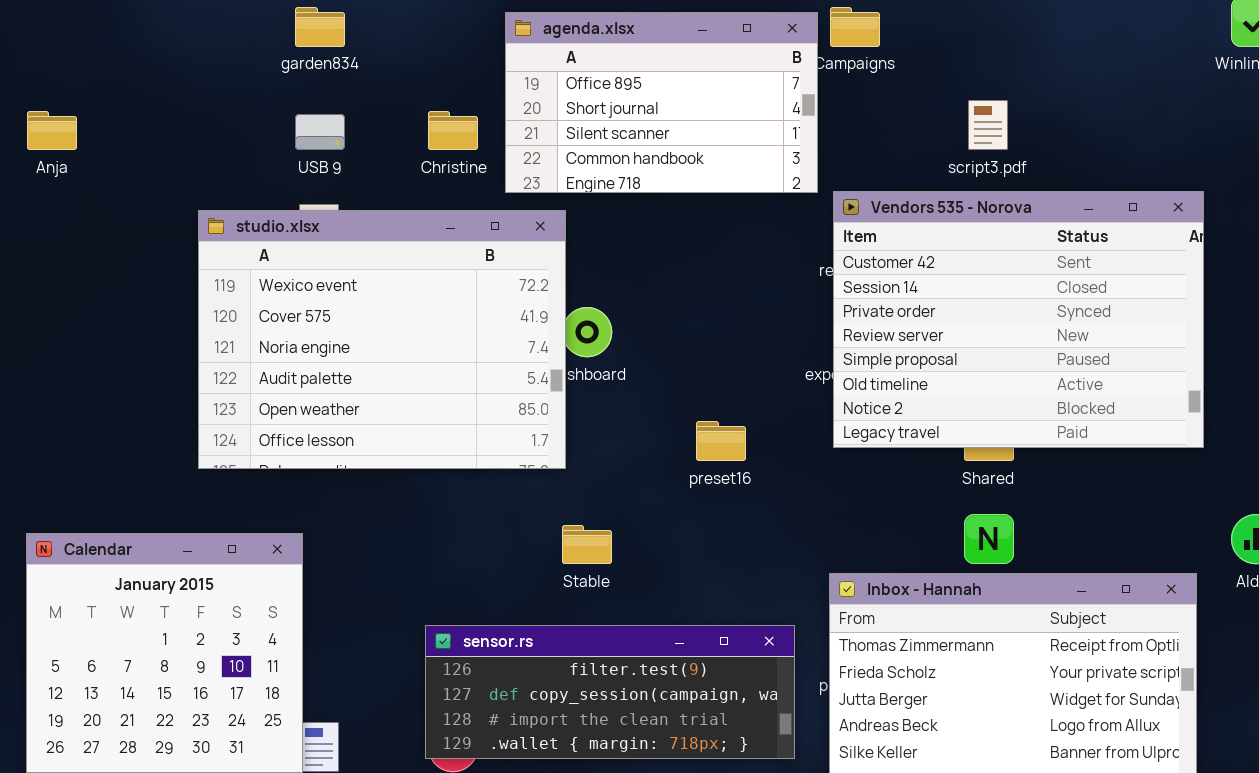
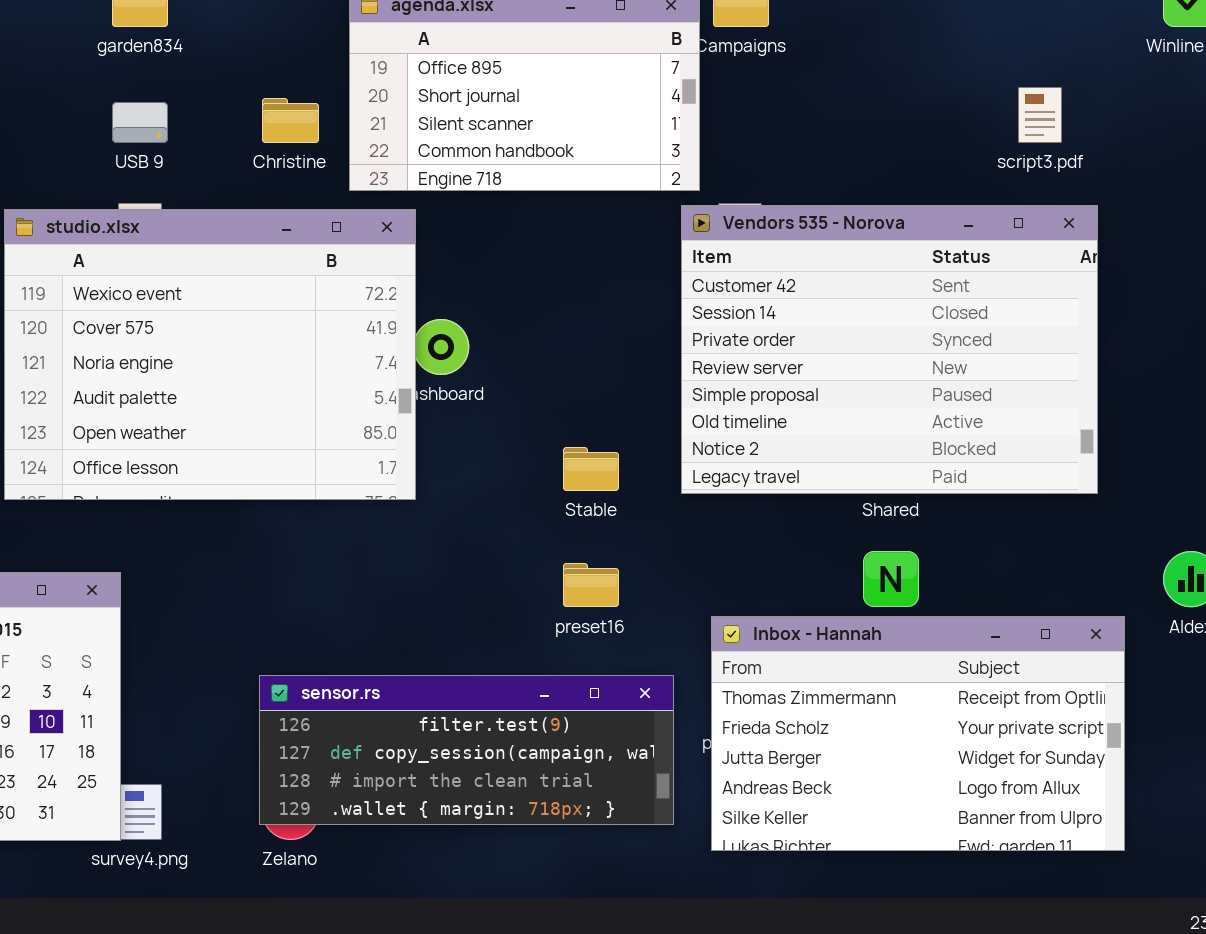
script3.pdf: [968,100,1008,150] -> [1018,87,1062,143], moved
Vendors 535 - Norova: [833,191,1204,448] -> [681,205,1098,494], moved
preset16: [696,421,746,461] -> [563,563,619,607], moved
Stable: [562,525,612,564] -> [563,447,619,491], moved

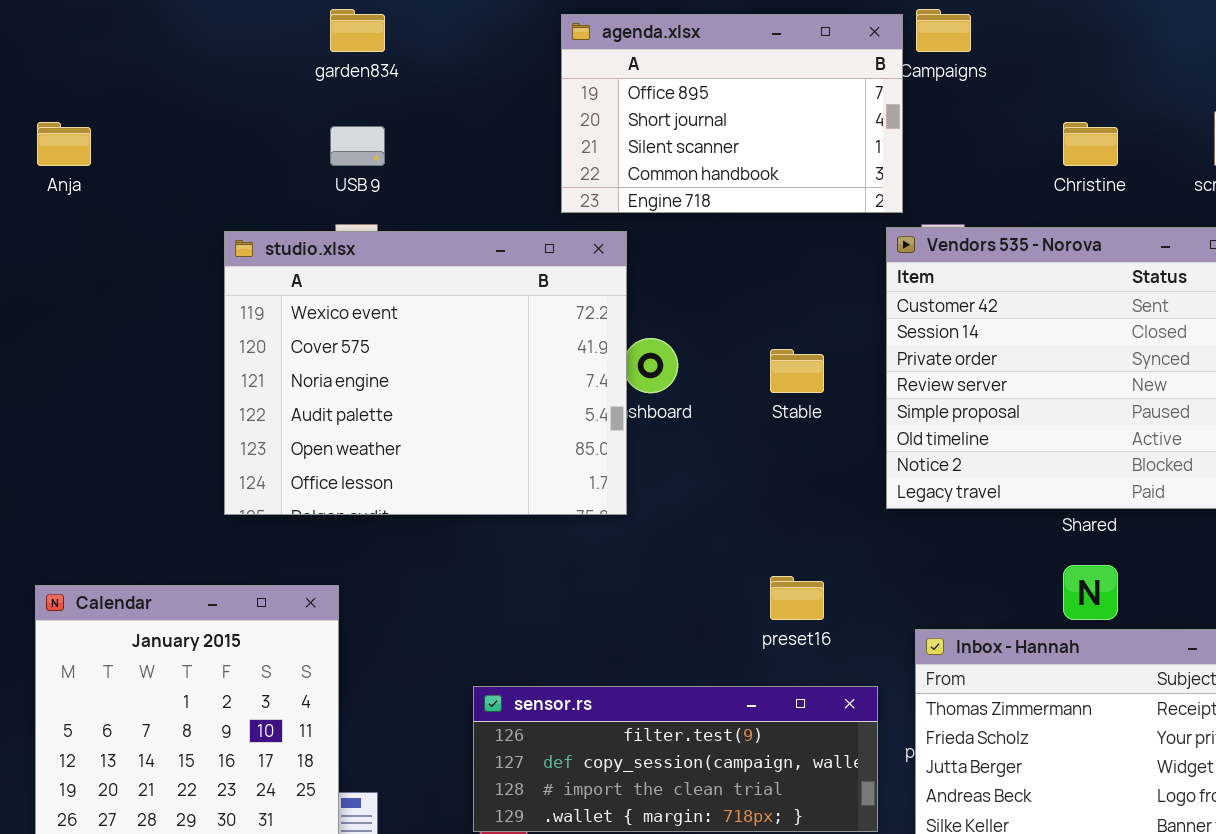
Christine: [262,98,319,143] -> [1063,122,1118,166], moved
Stable: [563,447,619,491] -> [770,349,824,393], moved

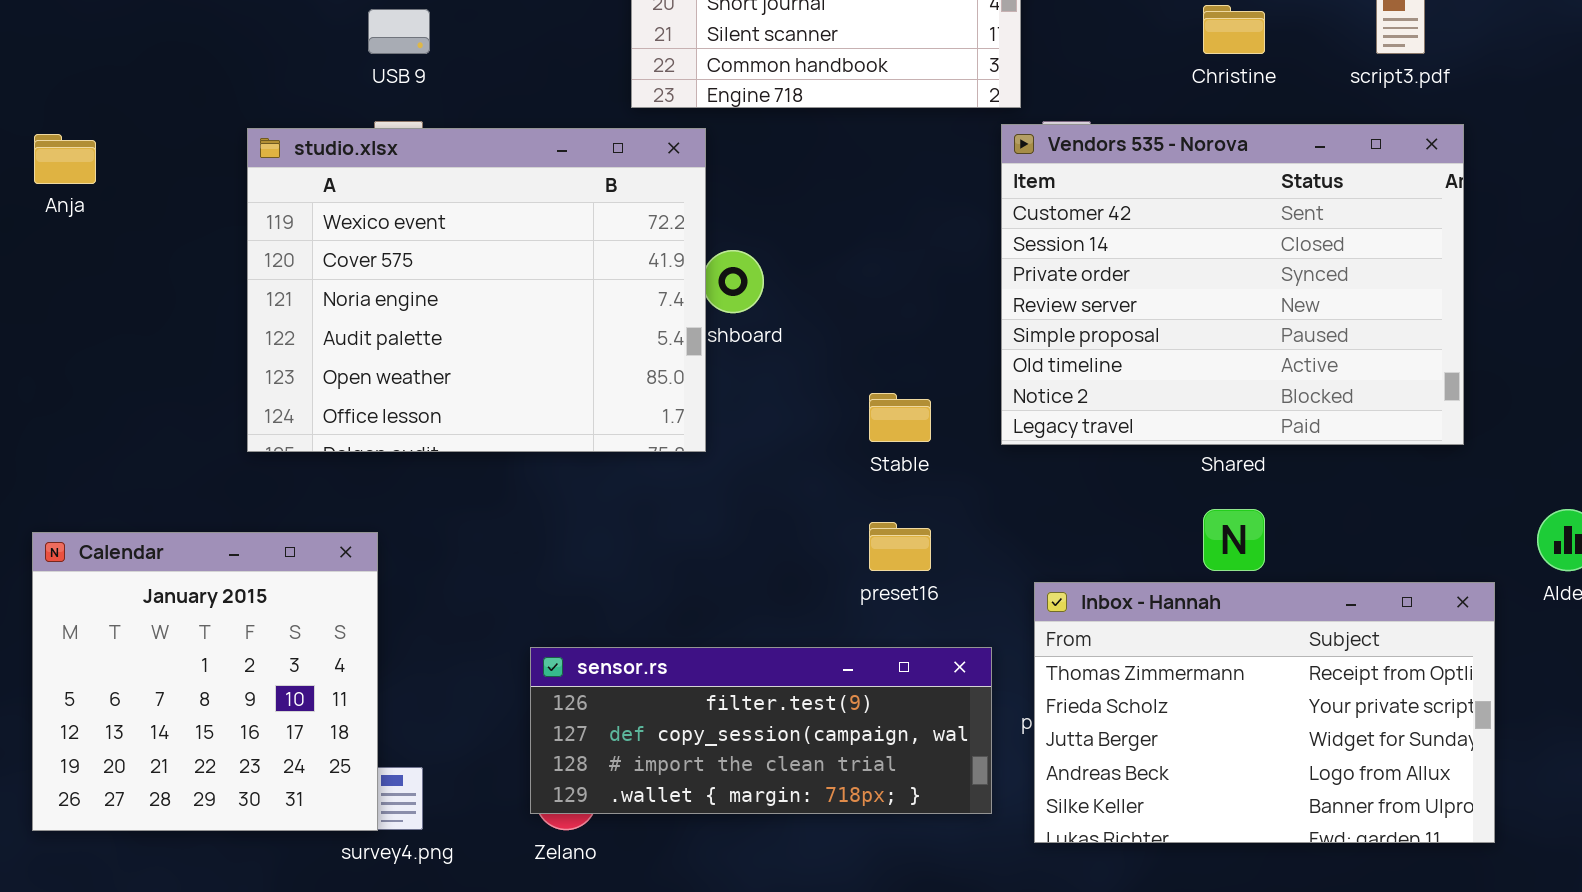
Anja: [37,122,91,166] -> [34,134,96,184], moved
Stable: [770,349,824,393] -> [869,393,931,442], moved

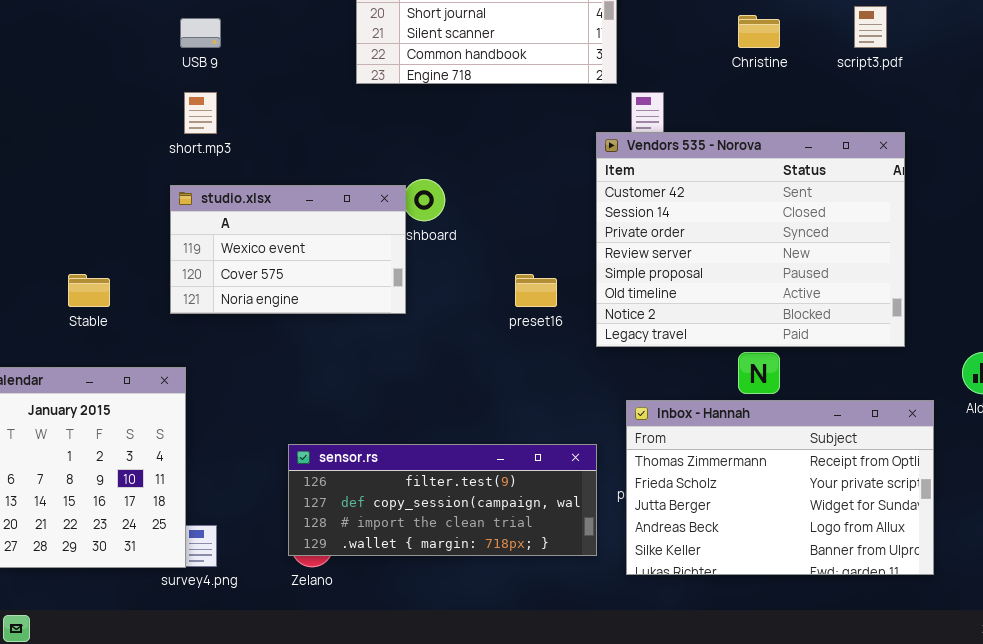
Vendors 535 - Norova: [1001,124,1464,445] -> [596,132,905,347], moved
studio.xlsx: [247,128,706,452] -> [170,185,406,314], resized
Stable: [869,393,931,442] -> [68,274,110,307], moved
preset16: [869,522,931,571] -> [515,274,557,307], moved

